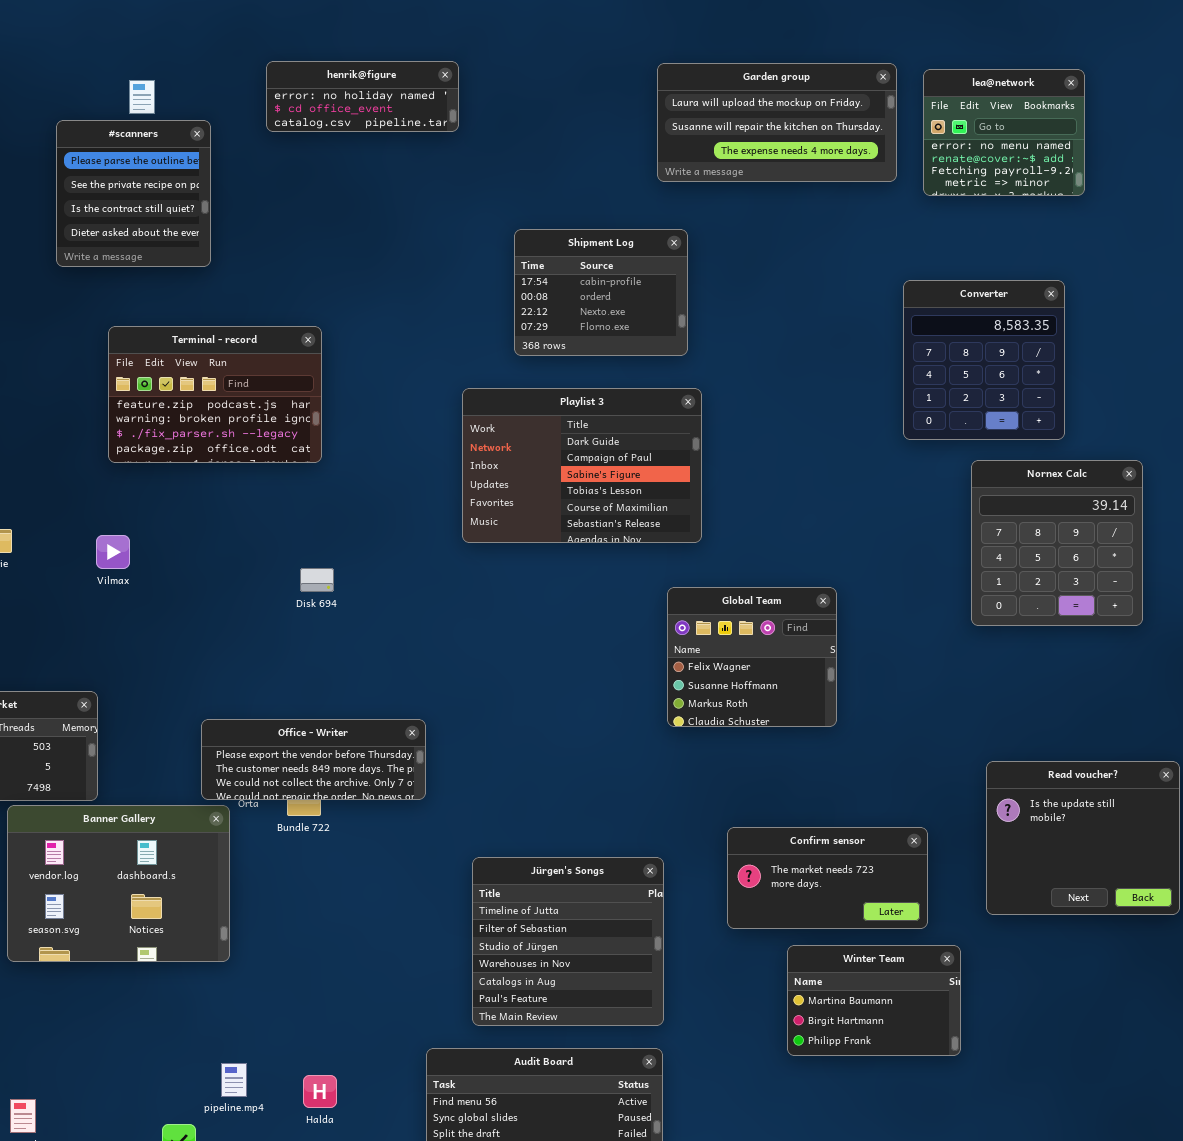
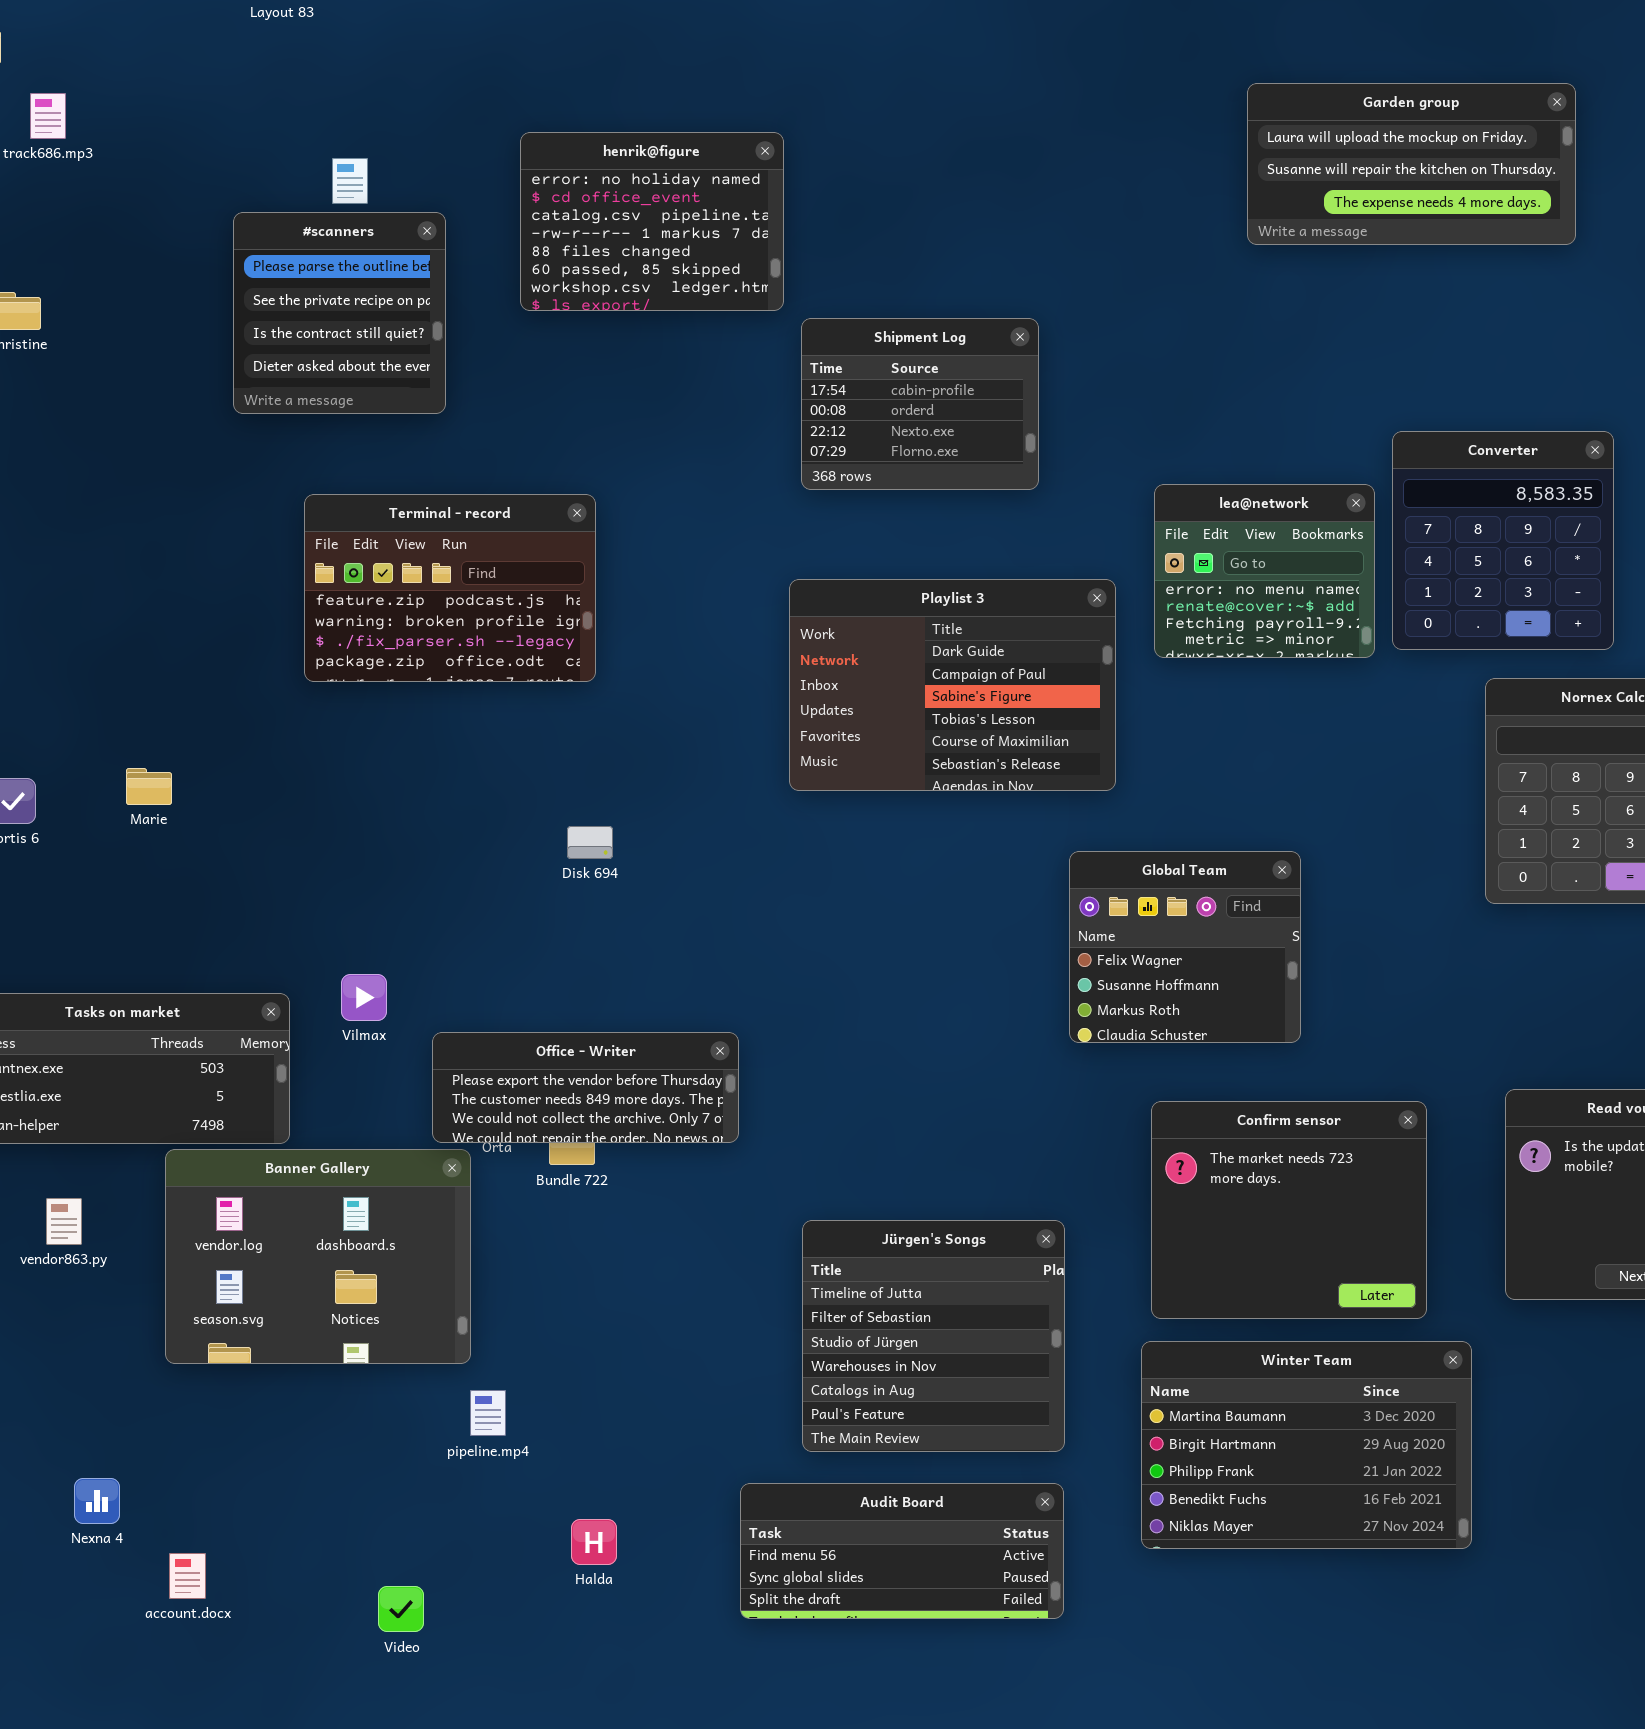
henrik@figure: [266,61,459,132] -> [520,132,784,311], resized
Garden group: [657,63,897,182] -> [1247,83,1576,245], moved
lea@network: [923,69,1085,196] -> [1154,484,1375,658], moved
Shipment Log: [514,229,688,356] -> [801,318,1039,490], moved
Vilmax: [96,535,130,569] -> [341,974,387,1021], moved
Confirm sensor: [727,827,928,929] -> [1151,1101,1427,1319], resized
Winter Team: [787,945,961,1056] -> [1141,1341,1472,1549], resized
pipeline.mp4: [221,1063,247,1097] -> [470,1390,506,1436], moved

